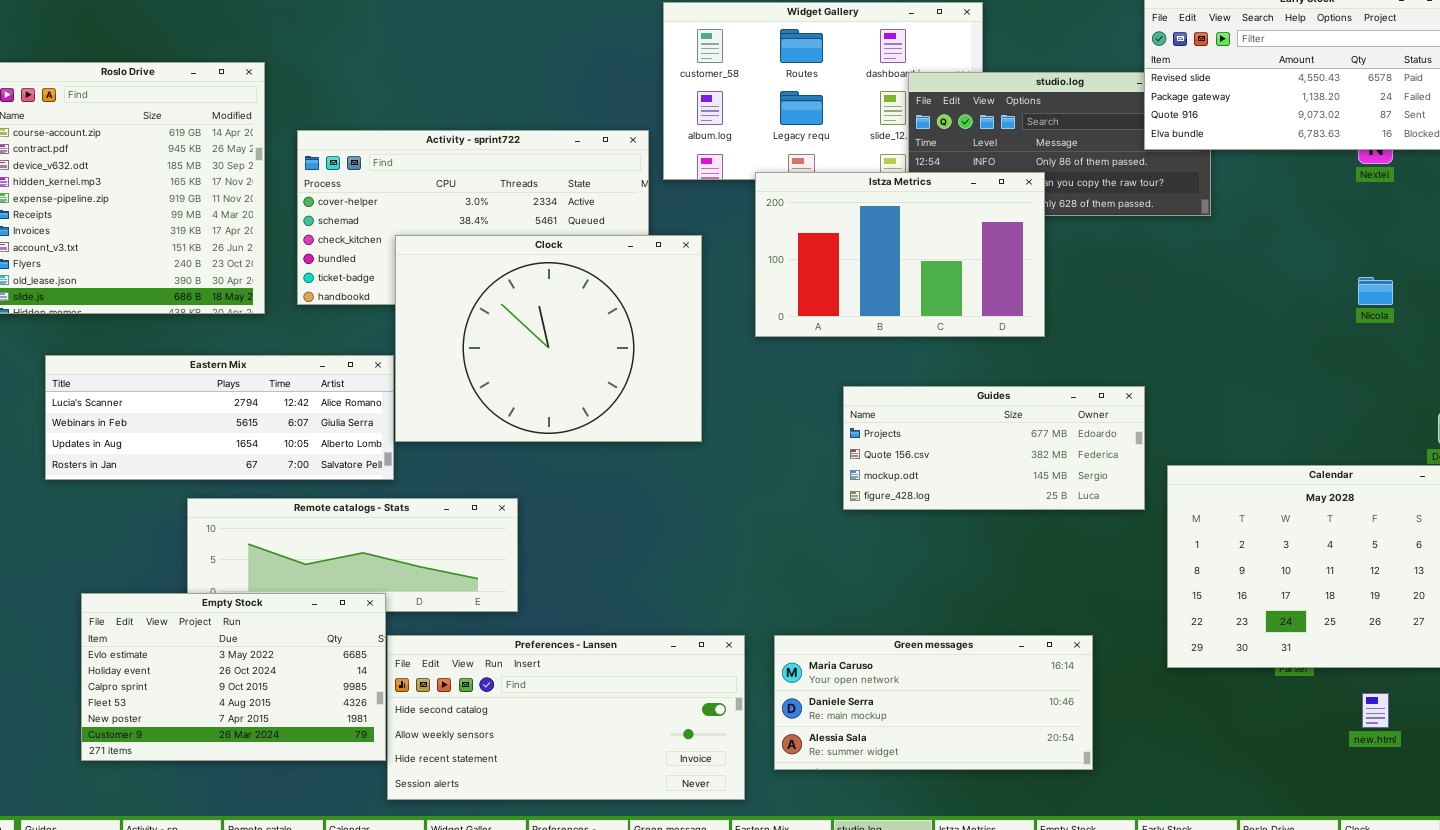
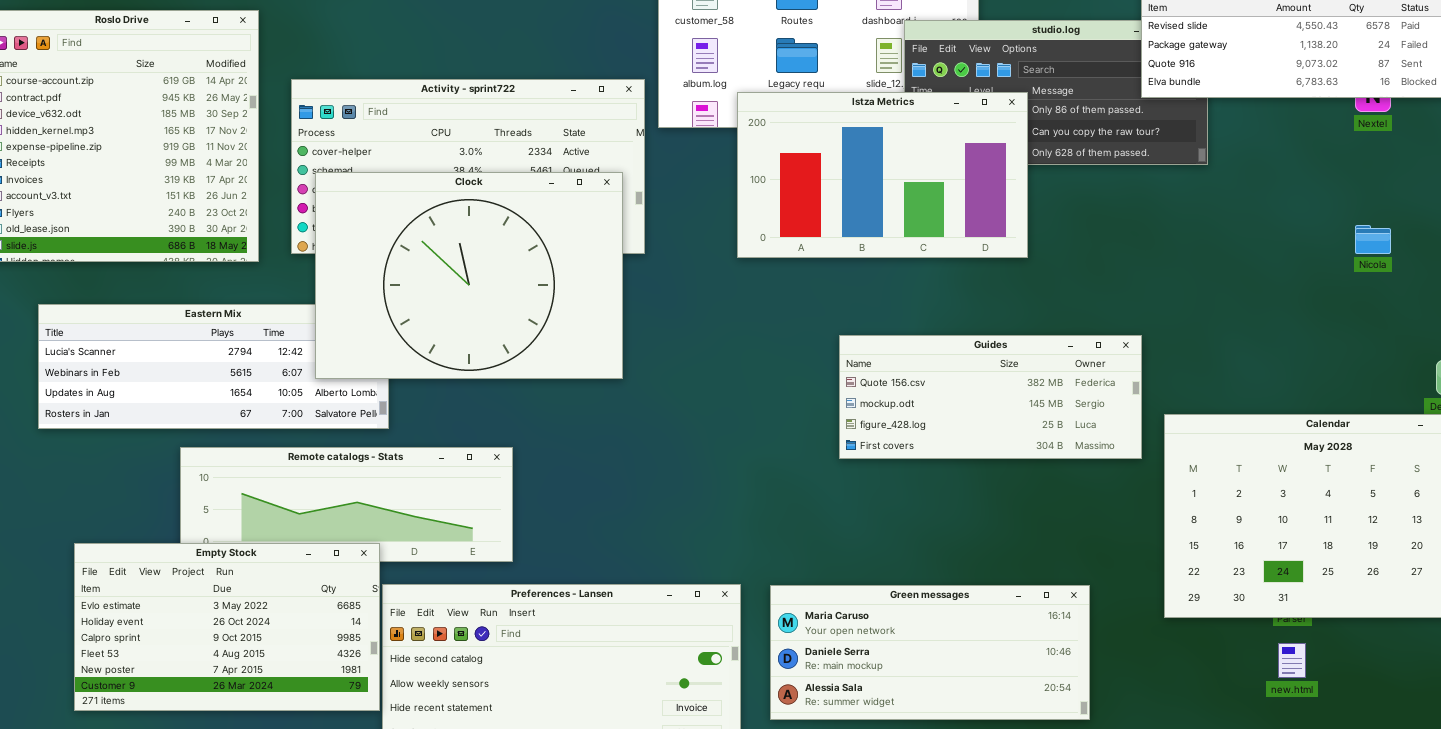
Istza Metrics: [755,172,1045,337] -> [737,92,1028,258], moved
Clock: [395,235,702,442] -> [315,172,623,379], moved
Guides: [843,386,1145,510] -> [839,335,1142,459], scrolled down 1 row
new.html: [1362,693,1389,728] -> [1278,643,1306,678], moved

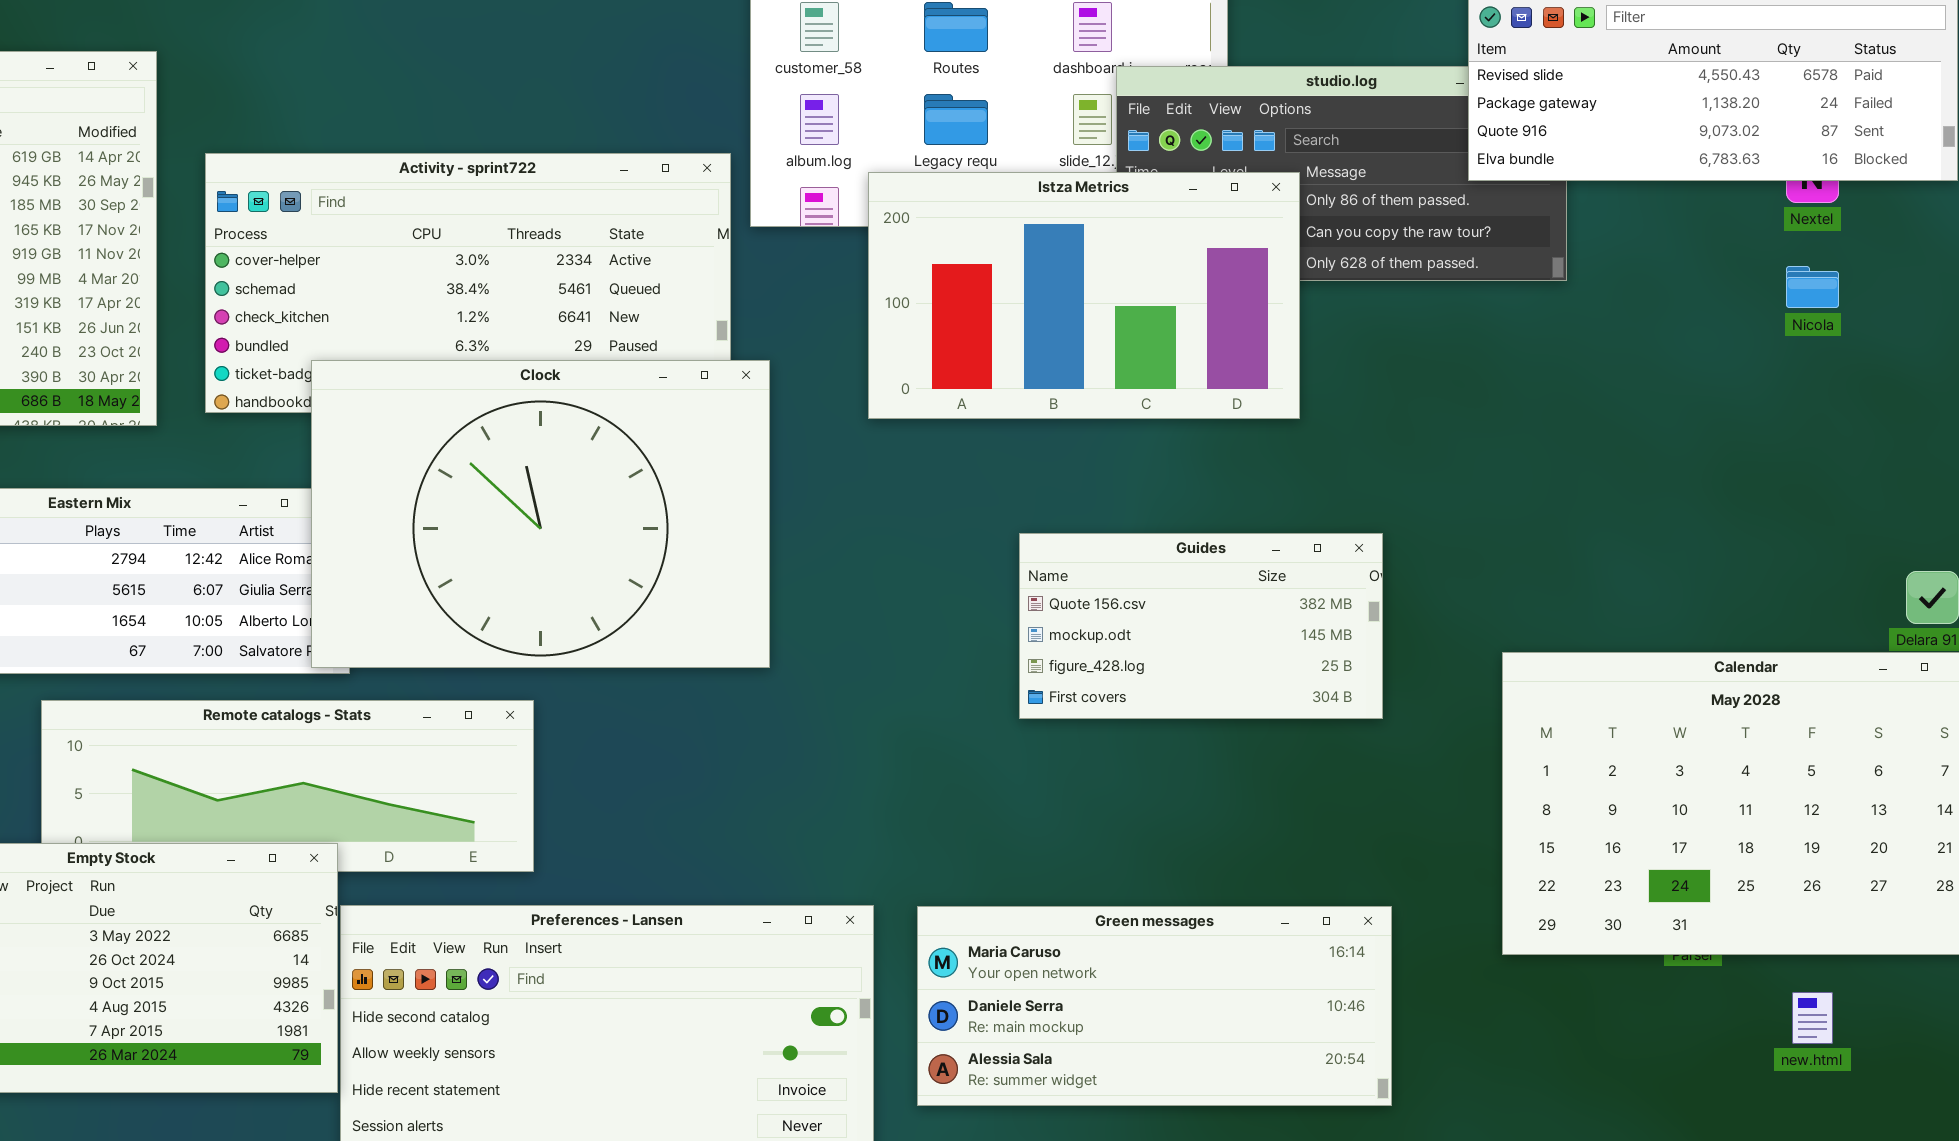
Clock: [315,172,623,379] -> [311,360,770,668], moved
Nicola: [1355,225,1391,254] -> [1786,266,1839,308], moved
Guides: [839,335,1142,459] -> [1019,533,1383,719], resized
new.html: [1278,643,1306,678] -> [1792,992,1833,1044], moved

